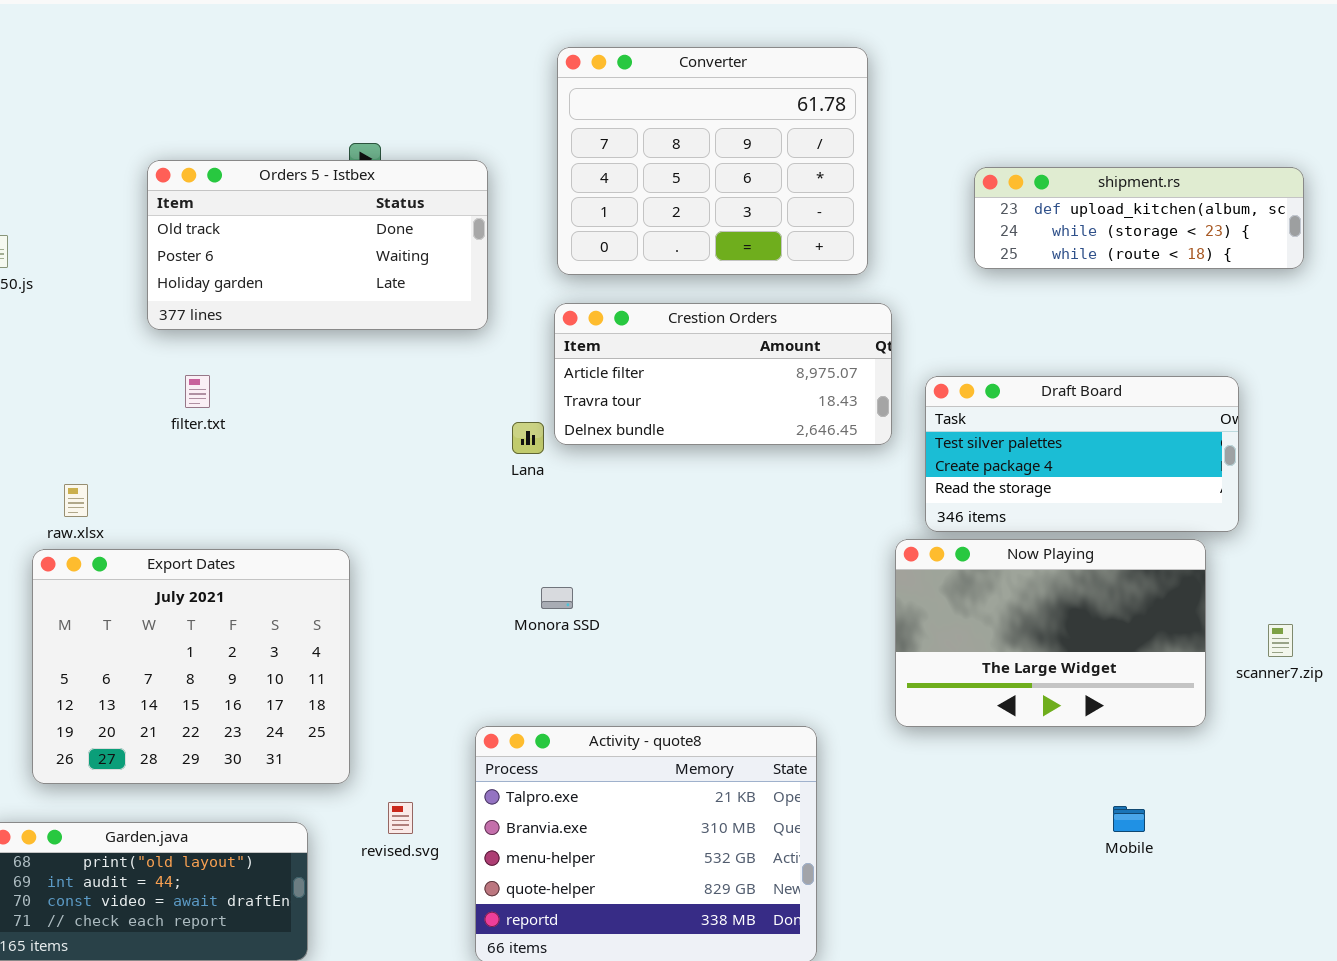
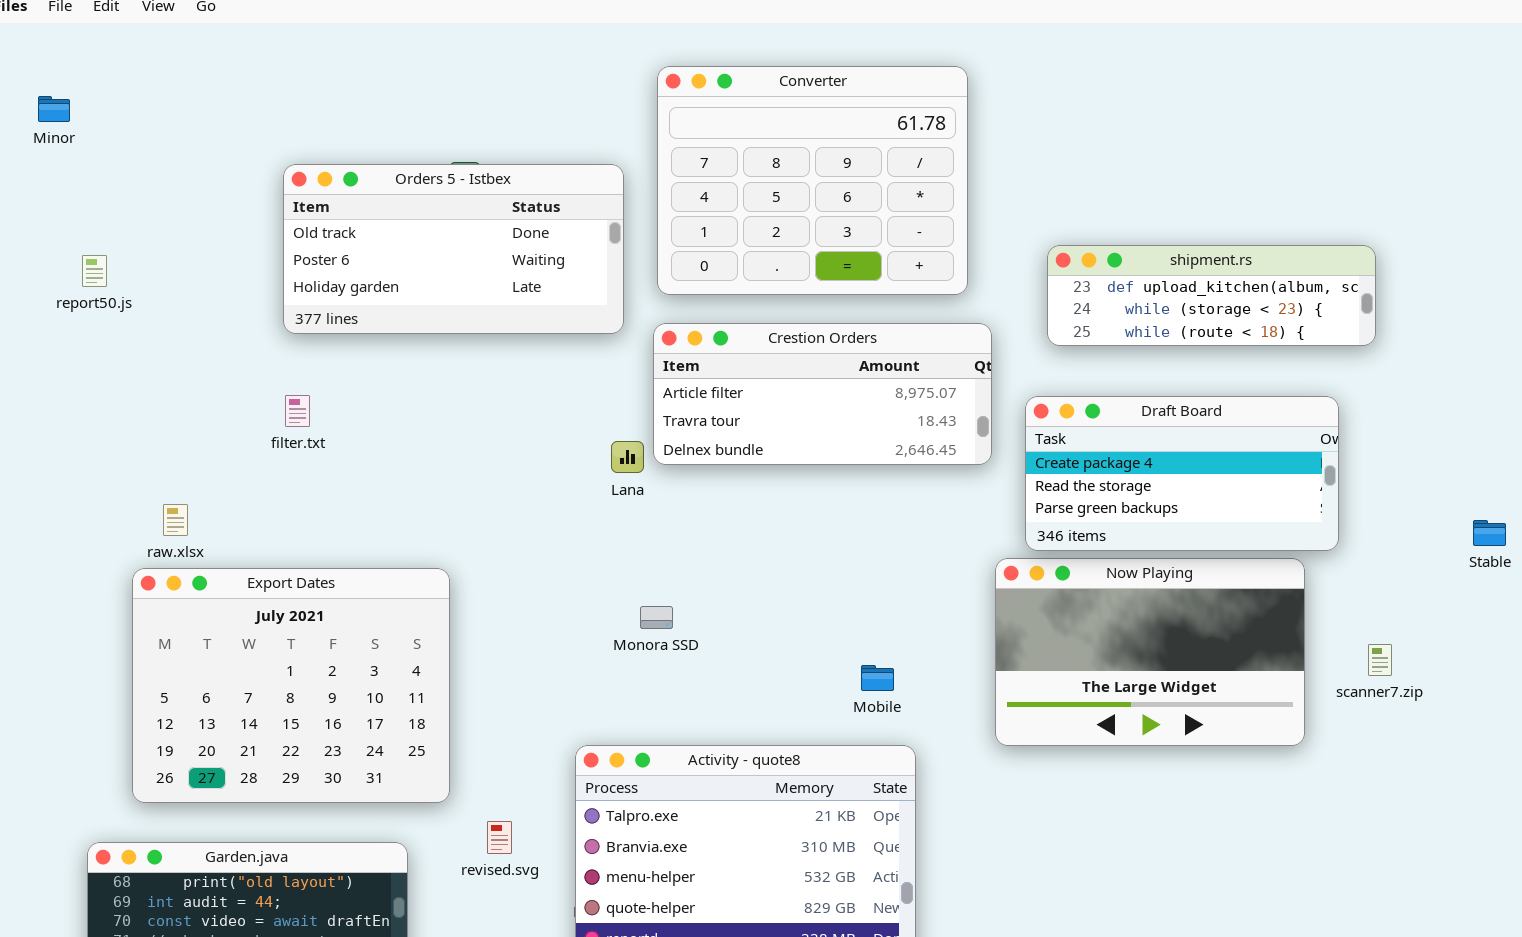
Orders 5 - Istbex: [147,160,488,330] -> [283,164,624,334], moved
shipment.rs: [974,167,1304,269] -> [1047,245,1376,346], moved
Draft Board: [925,376,1239,532] -> [1025,396,1339,551], scrolled down 1 row
Mobile: [1113,806,1145,832] -> [861,665,894,691], moved

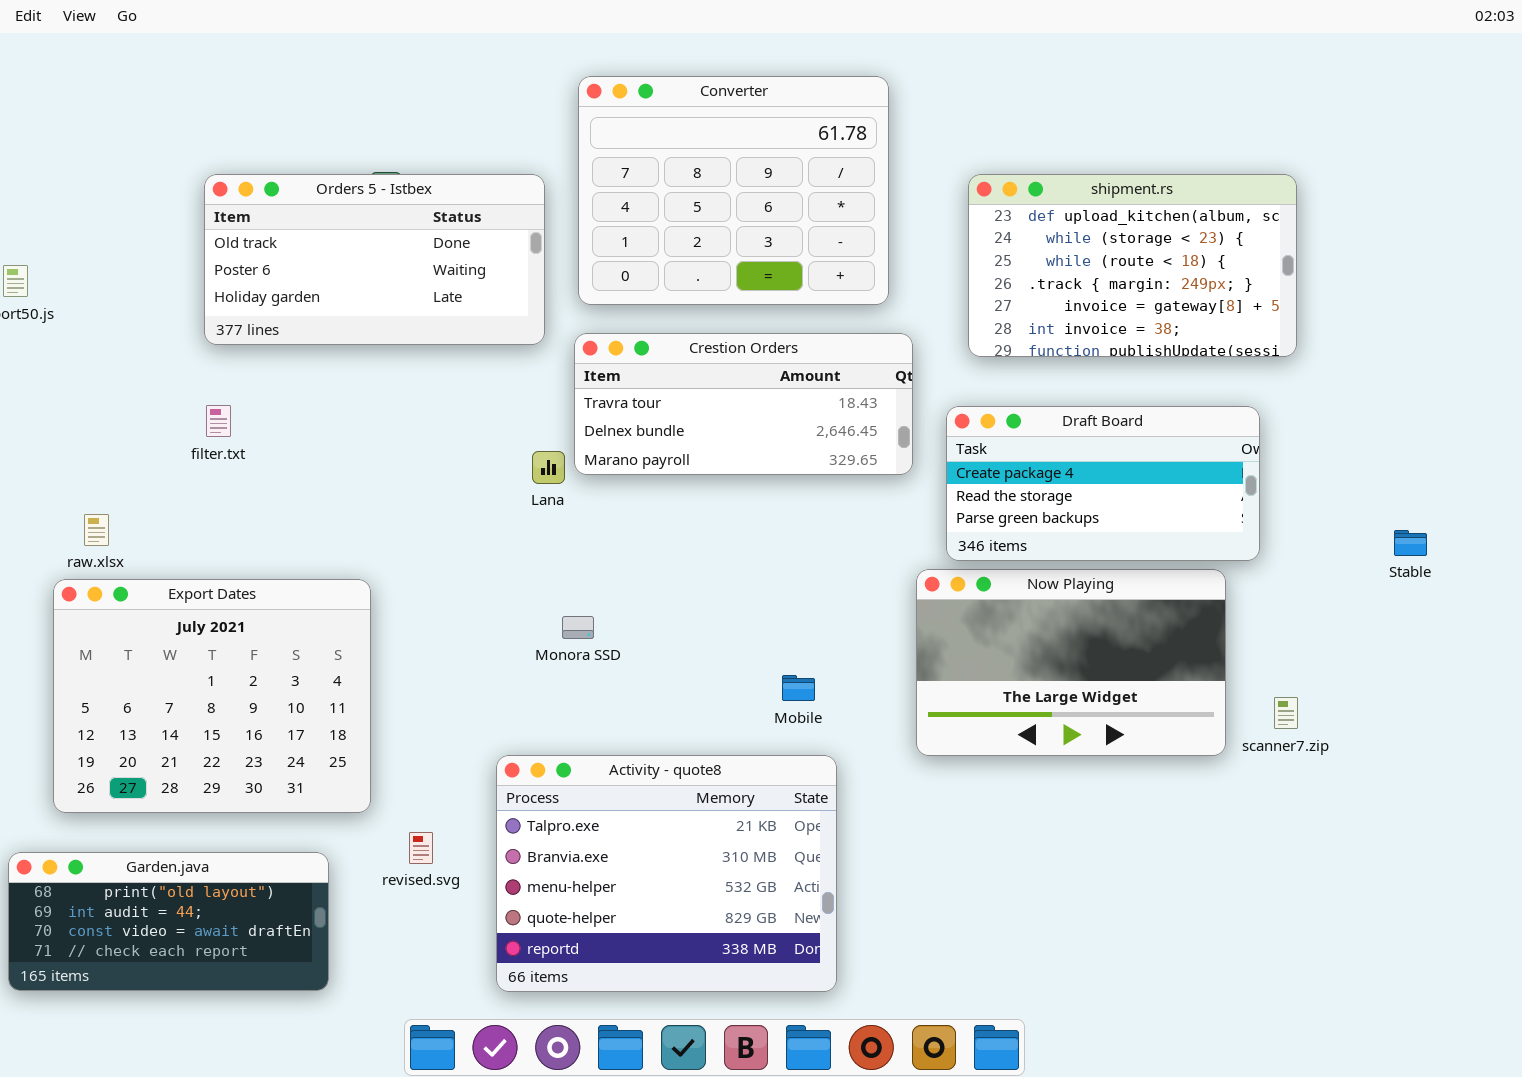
shipment.rs: [1047,245,1376,346] -> [968,174,1297,357], resized
Crestion Orders: [653,323,992,465] -> [574,333,913,475], scrolled down 1 row
scanner7.zip: [1368,644,1392,676] -> [1274,697,1298,729], moved

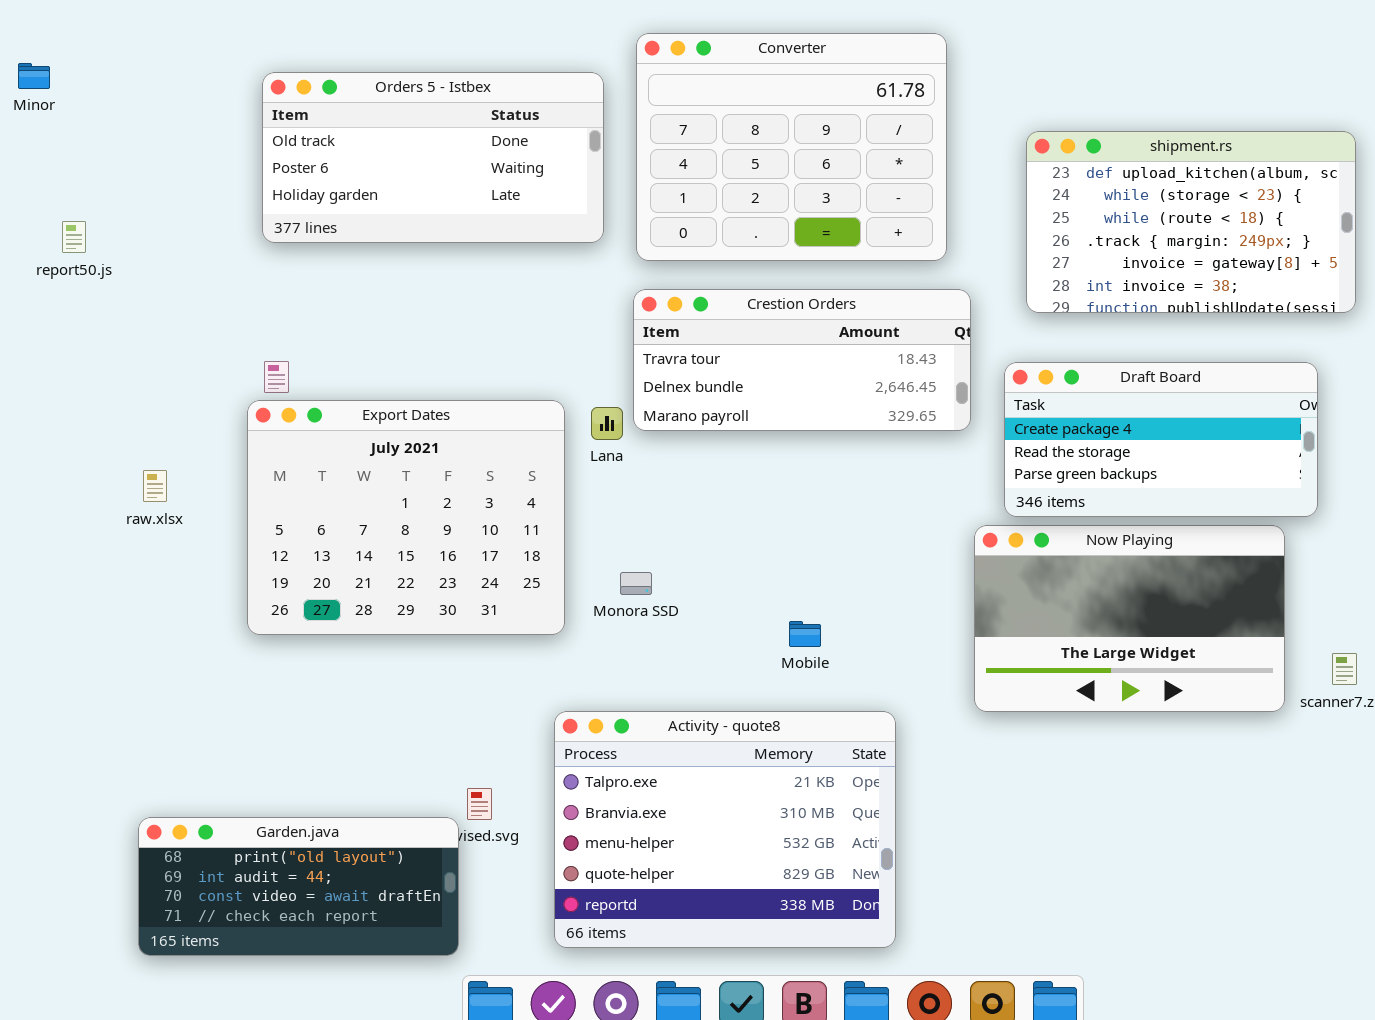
Orders 5 - Istbex: [204,174,545,345] -> [262,72,604,243], moved
Export Dates: [53,579,371,813] -> [247,400,565,635], moved
Mobile: [782,675,815,701] -> [789,621,821,647], moved
Garden.java: [8,852,329,991] -> [138,817,459,956], moved

